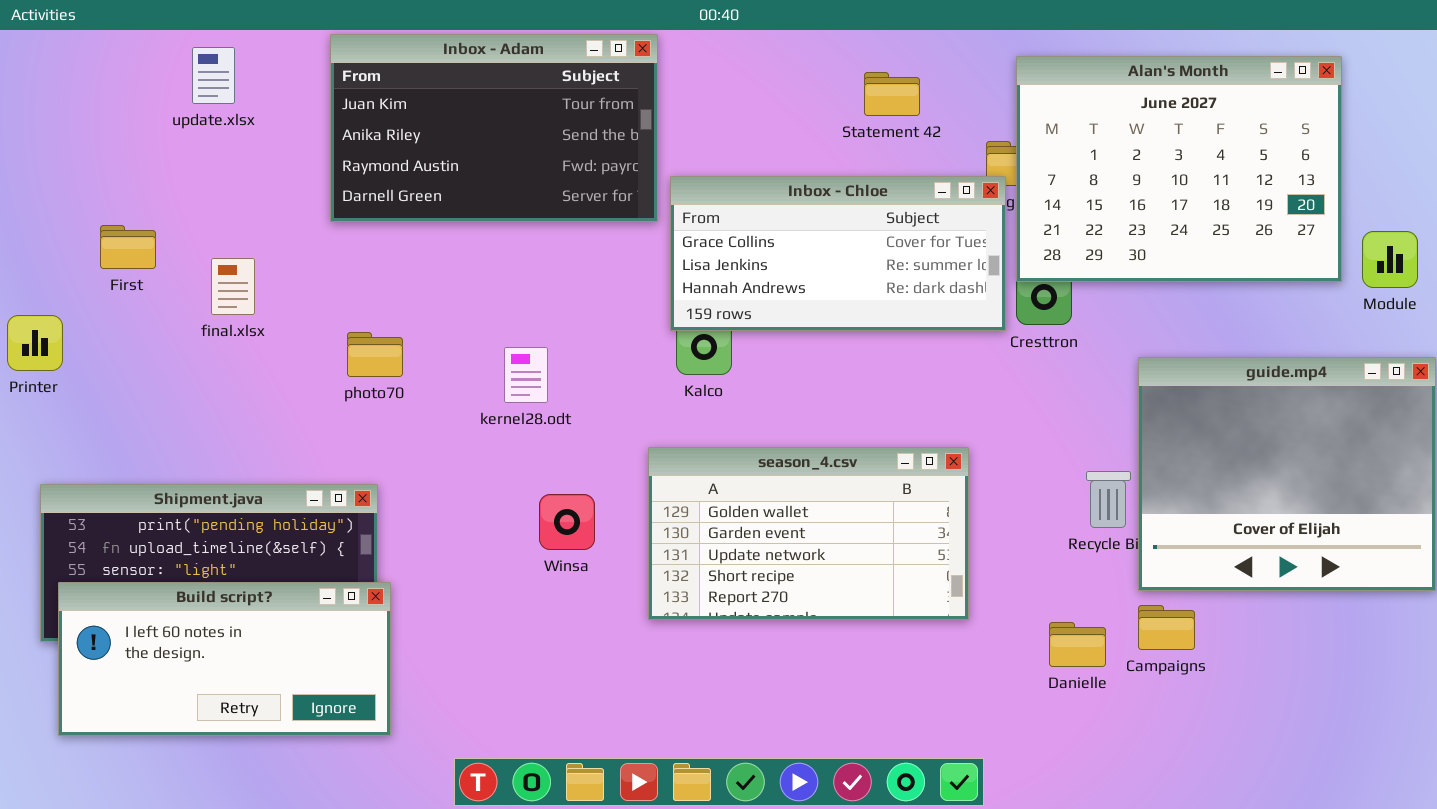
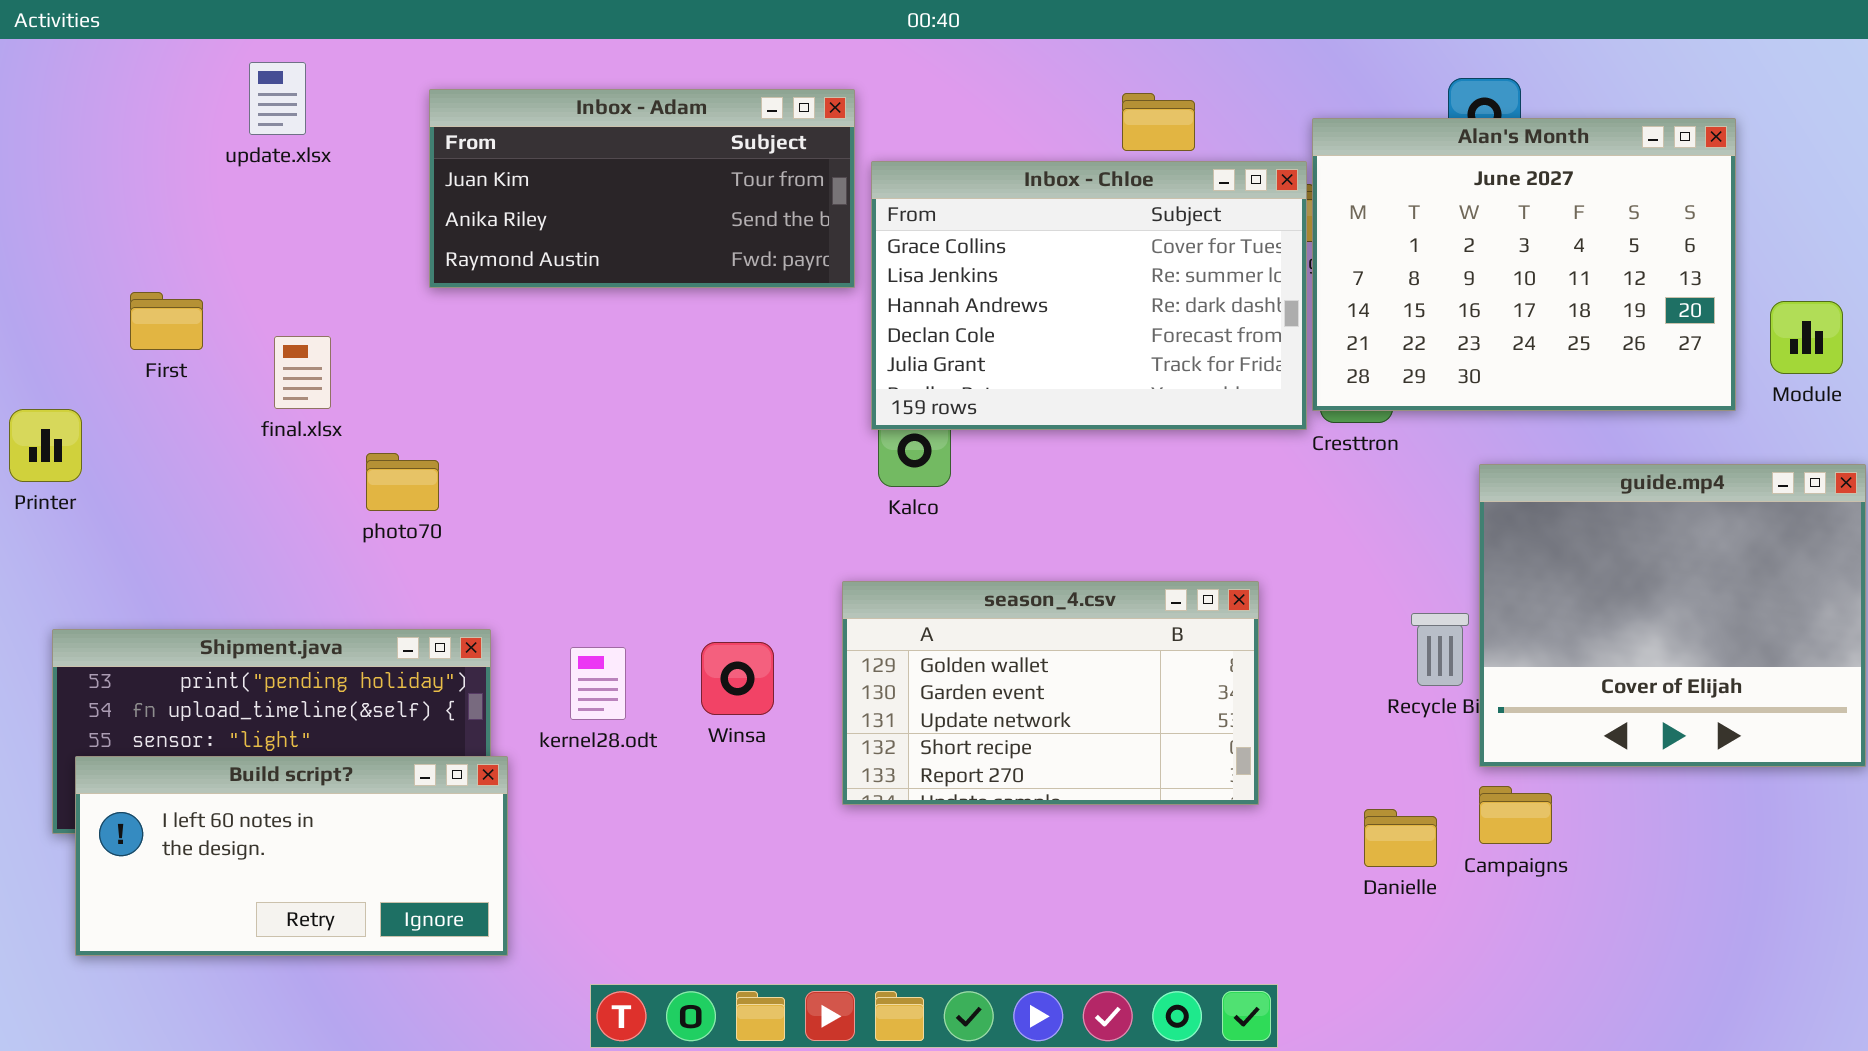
Inbox - Adam: [330,34,658,222] -> [429,89,855,288], resized
Alan's Month: [1016,56,1342,282] -> [1312,118,1736,411], moved
Inbox - Chloe: [670,176,1006,331] -> [871,161,1307,430], resized
photo70: [347,332,403,377] -> [366,453,439,511], moved
kernel28.odt: [504,347,548,403] -> [570,647,626,720], moved

